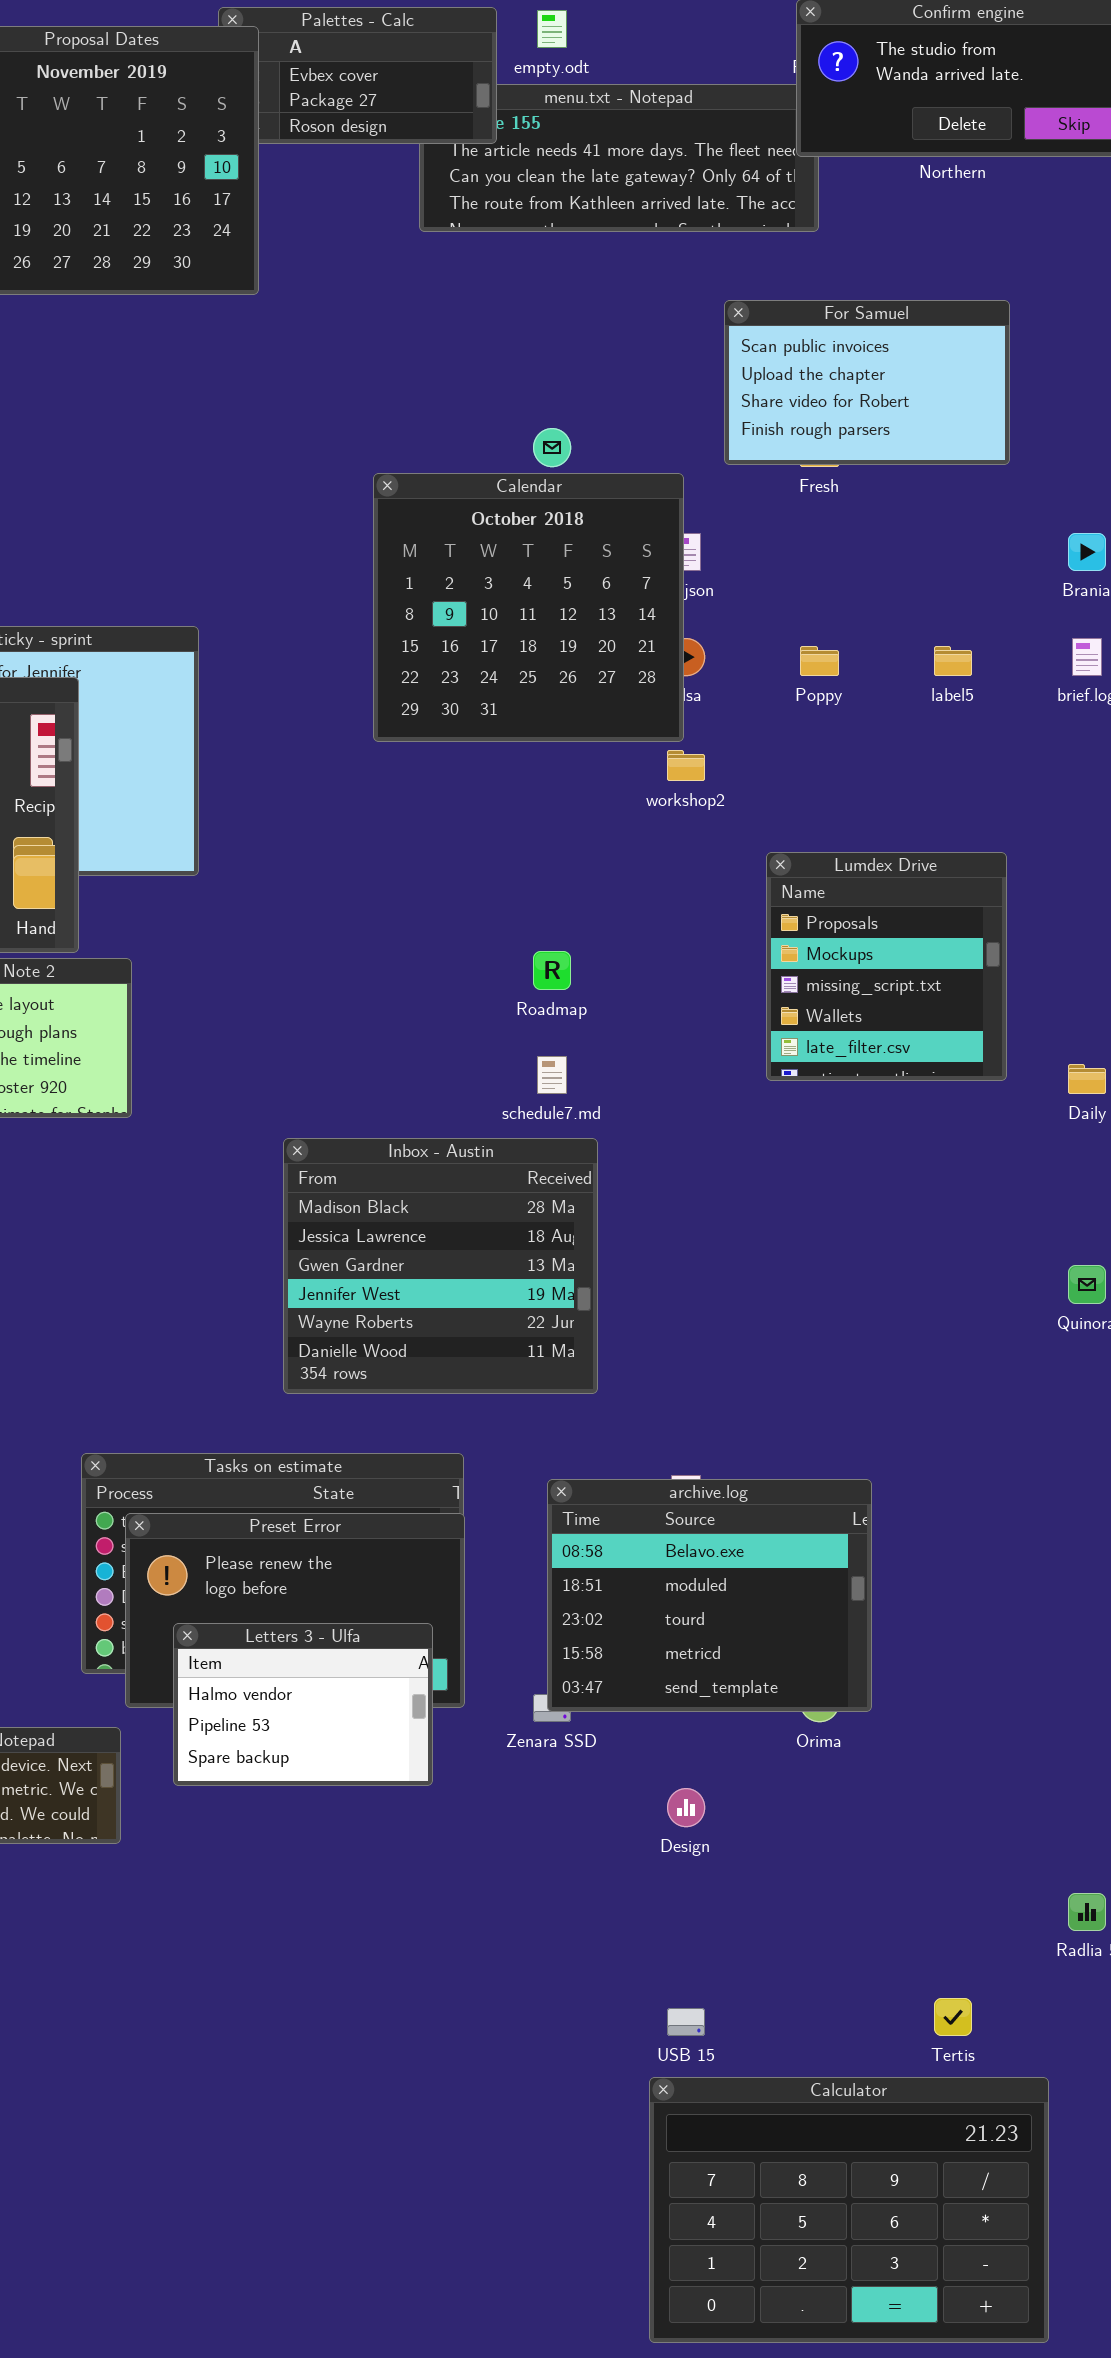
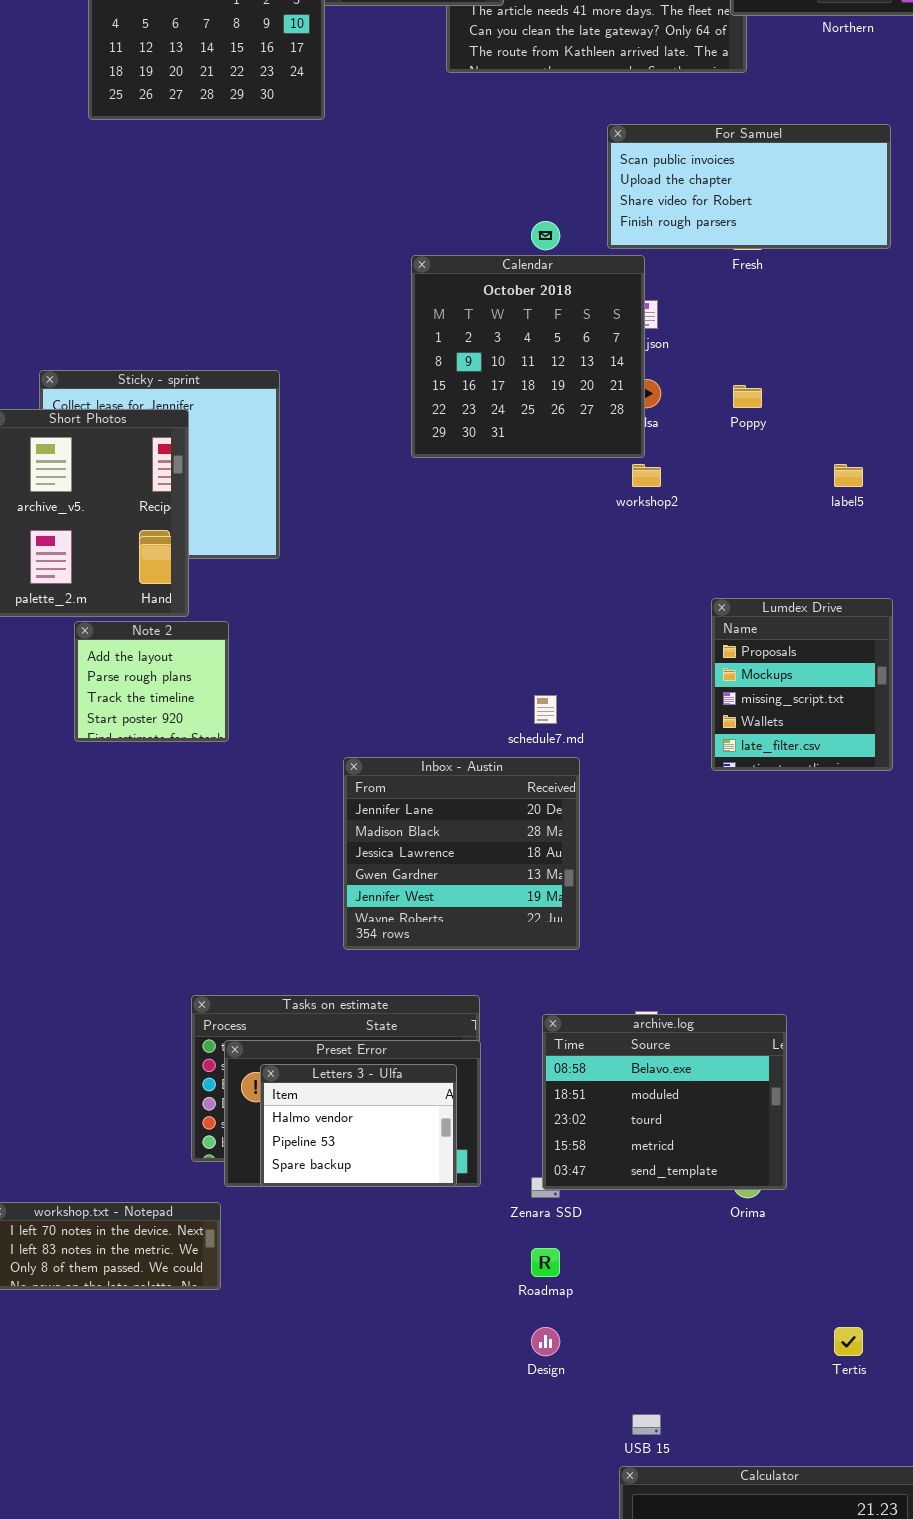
For Samuel: [724,300,1010,465] -> [607,124,891,249], resized
label5: [934,646,972,676] -> [834,464,863,487], moved
Lumdex Drive: [766,852,1007,1081] -> [711,598,893,771], moved
Roadmap: [533,951,571,990] -> [531,1248,560,1277], moved
Inbox - Austin: [283,1138,598,1394] -> [343,757,580,950], scrolled up 1 row
Letters 3 - Ulfa: [173,1623,433,1786] -> [260,1064,457,1187], moved
Design: [667,1788,705,1827] -> [531,1327,560,1356], moved
Tertis: [934,1998,972,2036] -> [834,1327,863,1356], moved

